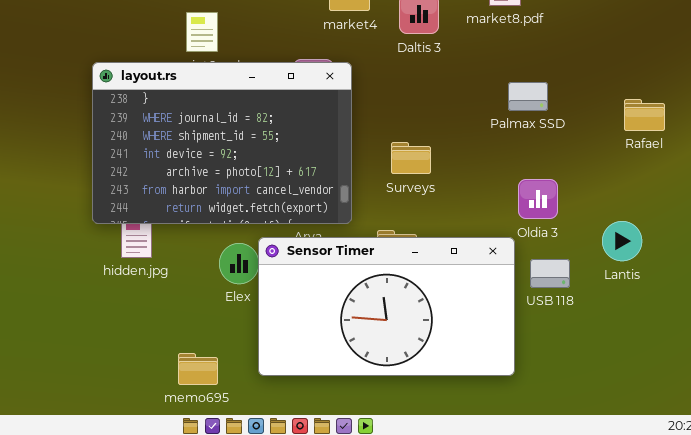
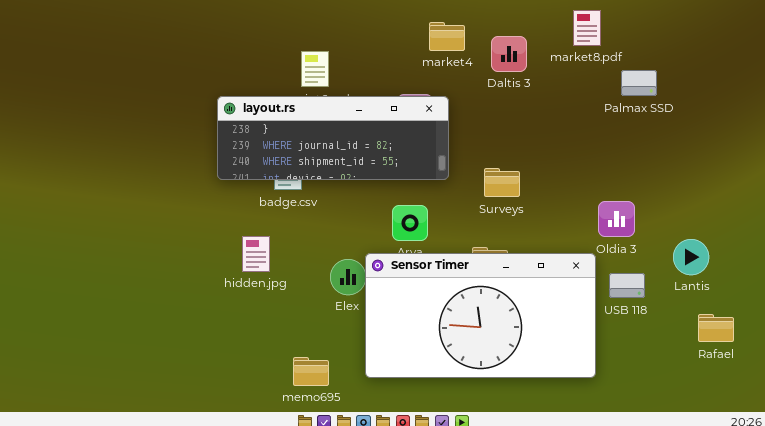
layout.rs: [92,62,352,224] -> [217,96,449,180], resized
Palmax SSD: [508,82,548,111] -> [621,70,657,96], moved
Rafael: [624,99,665,131] -> [698,314,734,342], moved

